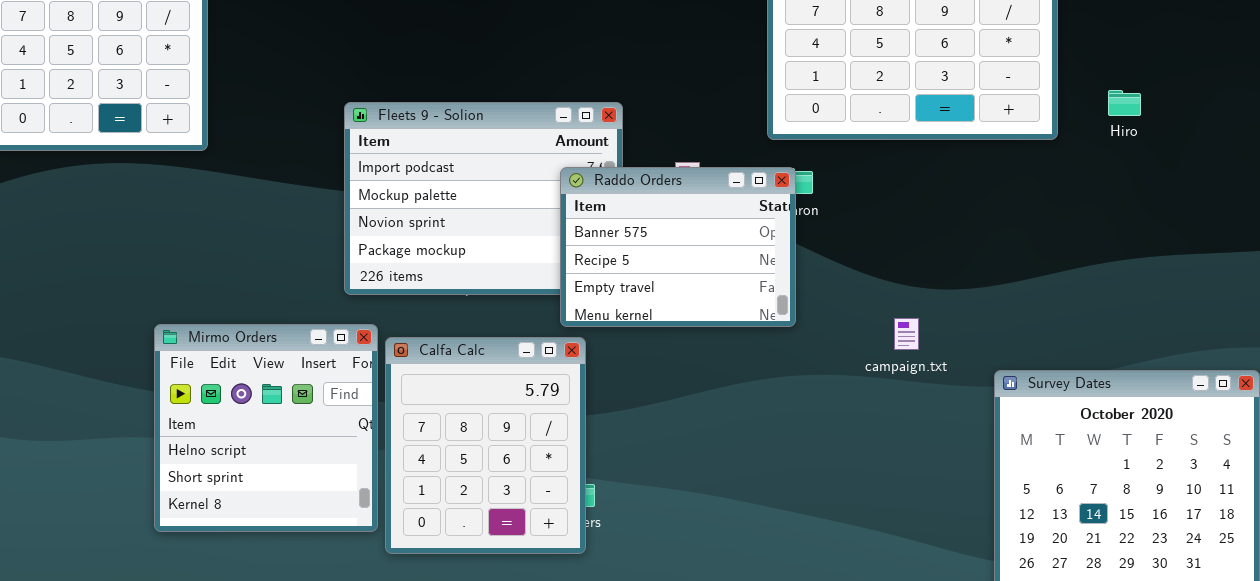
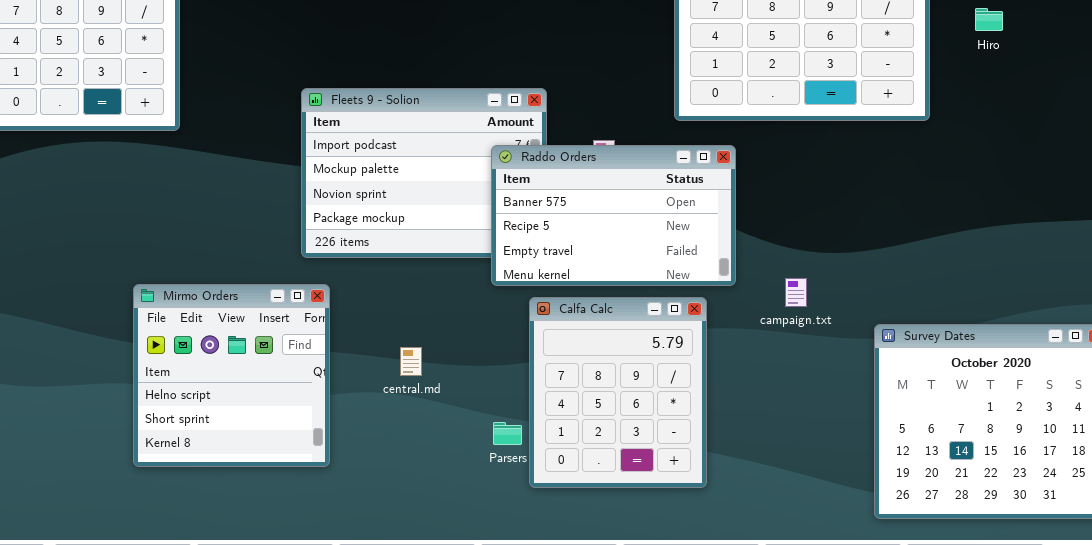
Hiro: [1108,90,1141,116] -> [975,8,1003,31], moved
Raddo Orders: [560,167,796,327] -> [491,145,736,286], resized
Calfa Calc: [385,337,586,554] -> [529,297,707,488], moved

